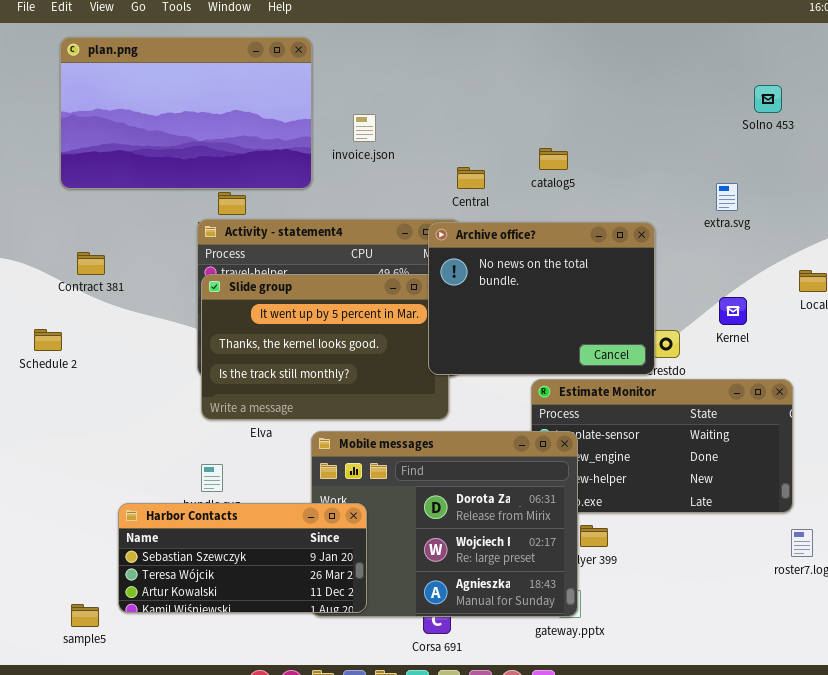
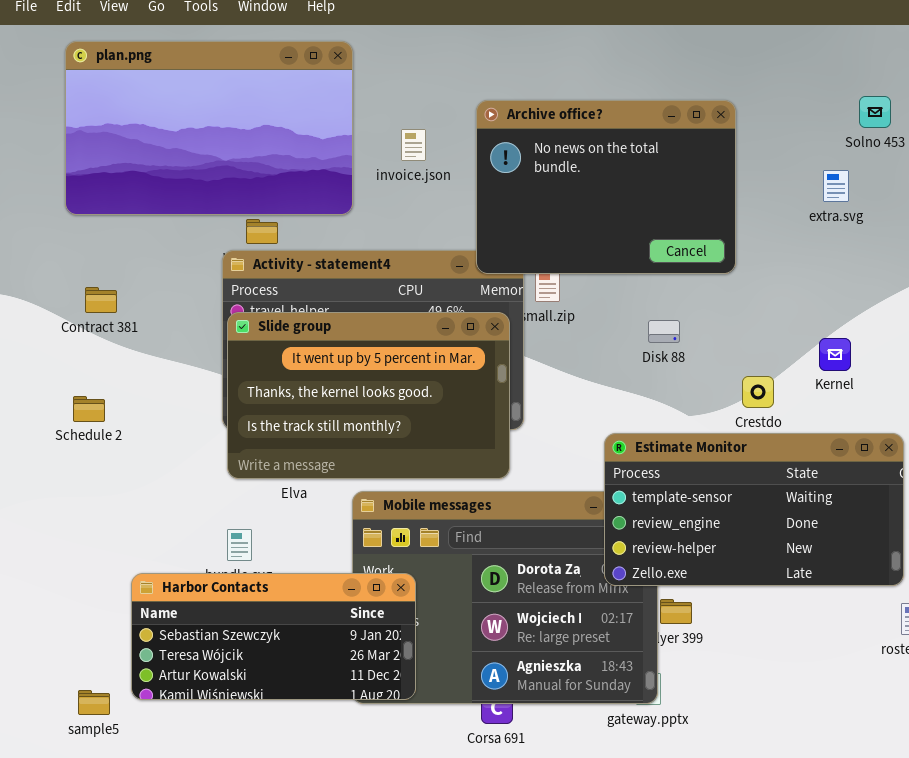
extra.svg: [716,183,738,211] -> [823,170,849,202], moved
Archive office?: [428,222,655,375] -> [476,100,736,274], moved
Schedule 2: [34,329,62,351] -> [73,396,105,422], moved
Estimate Monitor: [531,379,793,513] -> [604,433,904,586], raised

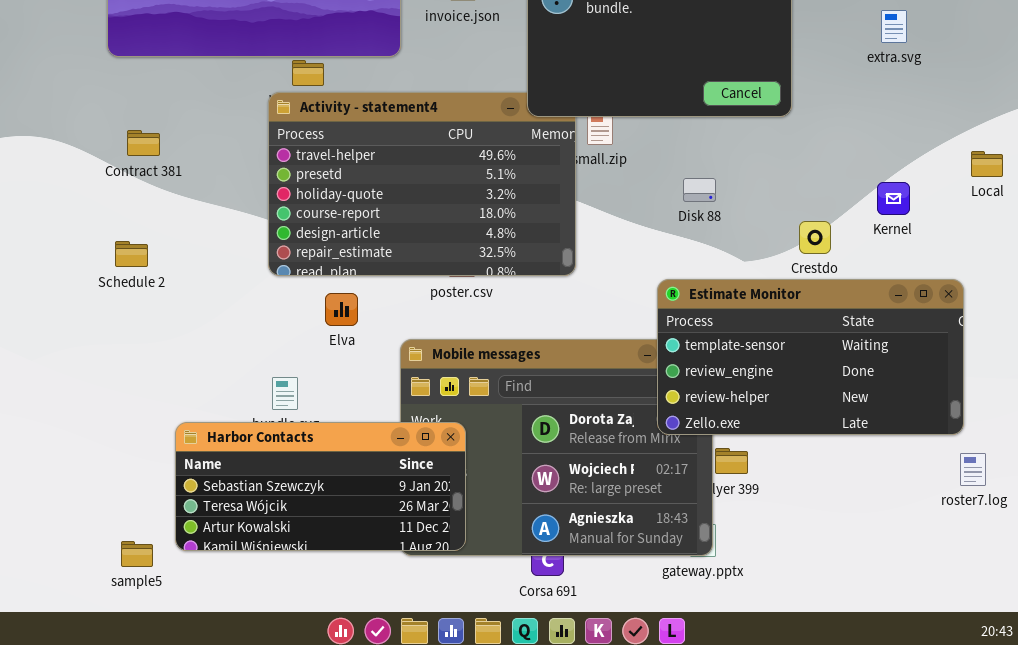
Slide group: [227,312,510,479] -> none, closed
Disk 88: [648,320,680,343] -> [683,178,716,202], moved

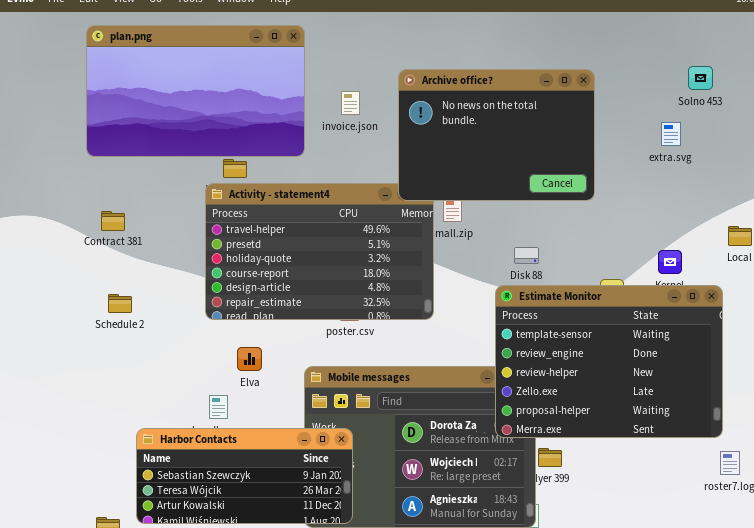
Schedule 2: [115,241,148,267] -> [108,294,132,313], moved
Estimate Monitor: [657,279,964,435] -> [495,285,723,438], resized
Elva: [325,293,358,326] -> [237,347,262,371], moved

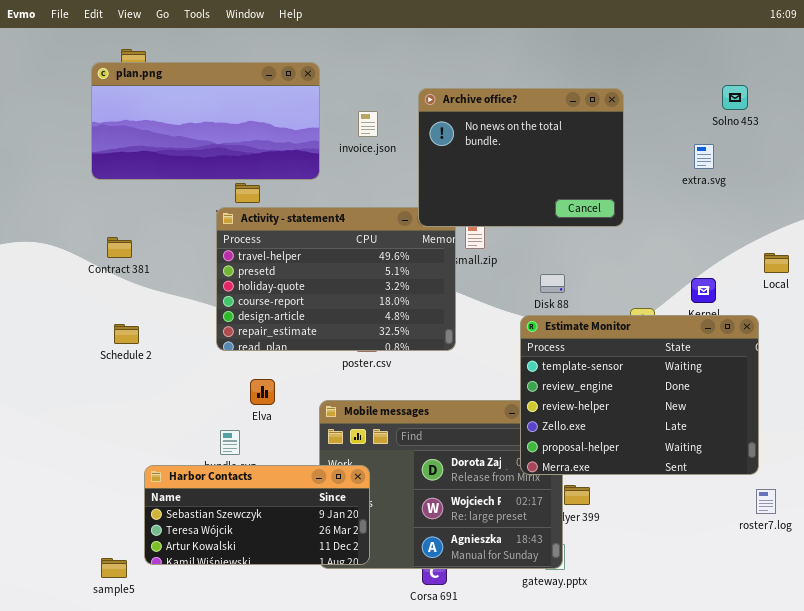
plan.png: [86,25,305,157] -> [91,62,320,180], resized

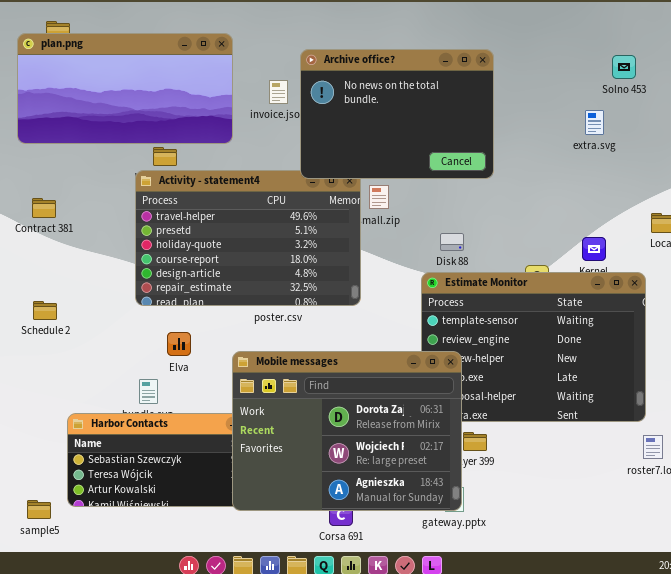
Archive office?: [418,88,624,227] -> [300,49,494,179], moved
Schedule 2: [114,324,139,344] -> [33,301,57,320], moved
Mobile messages: [319,400,563,569] -> [232,351,462,511], raised

